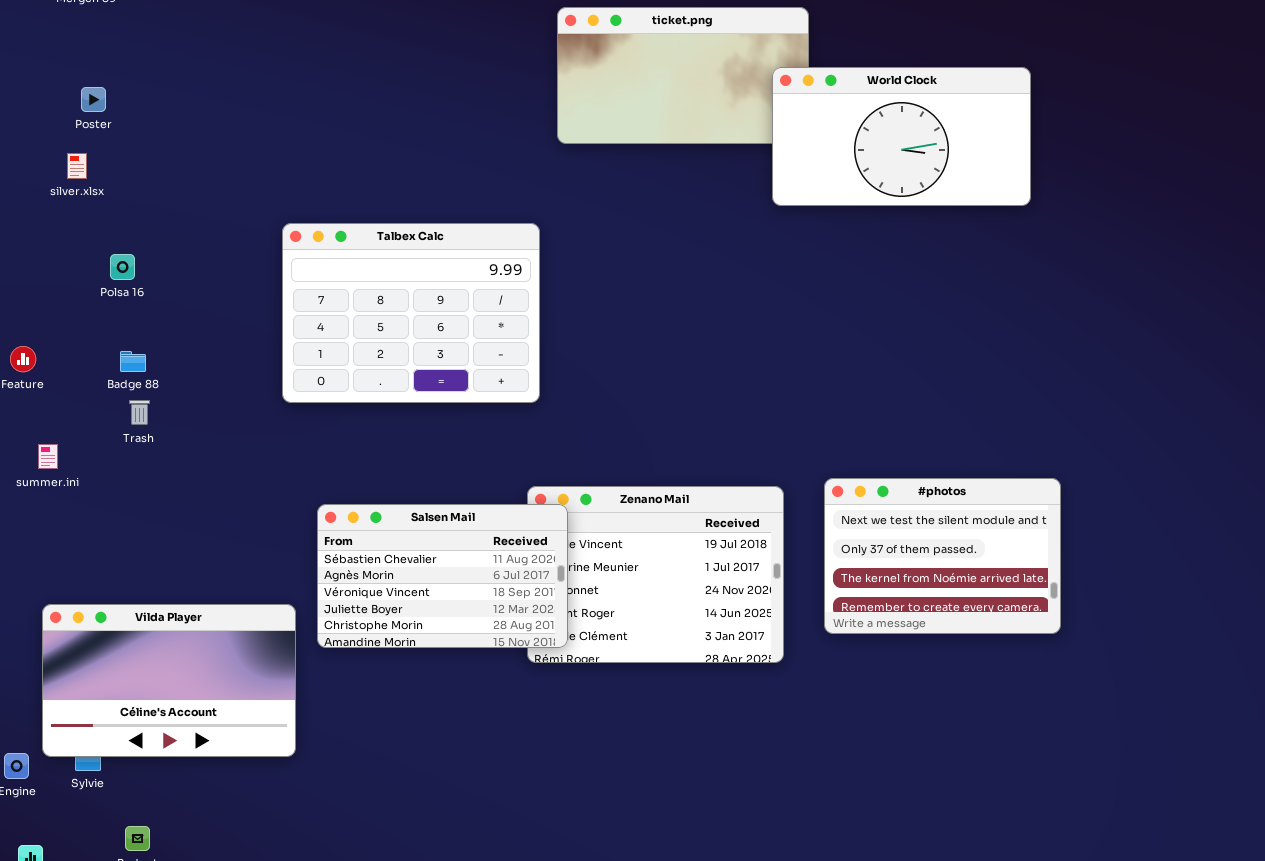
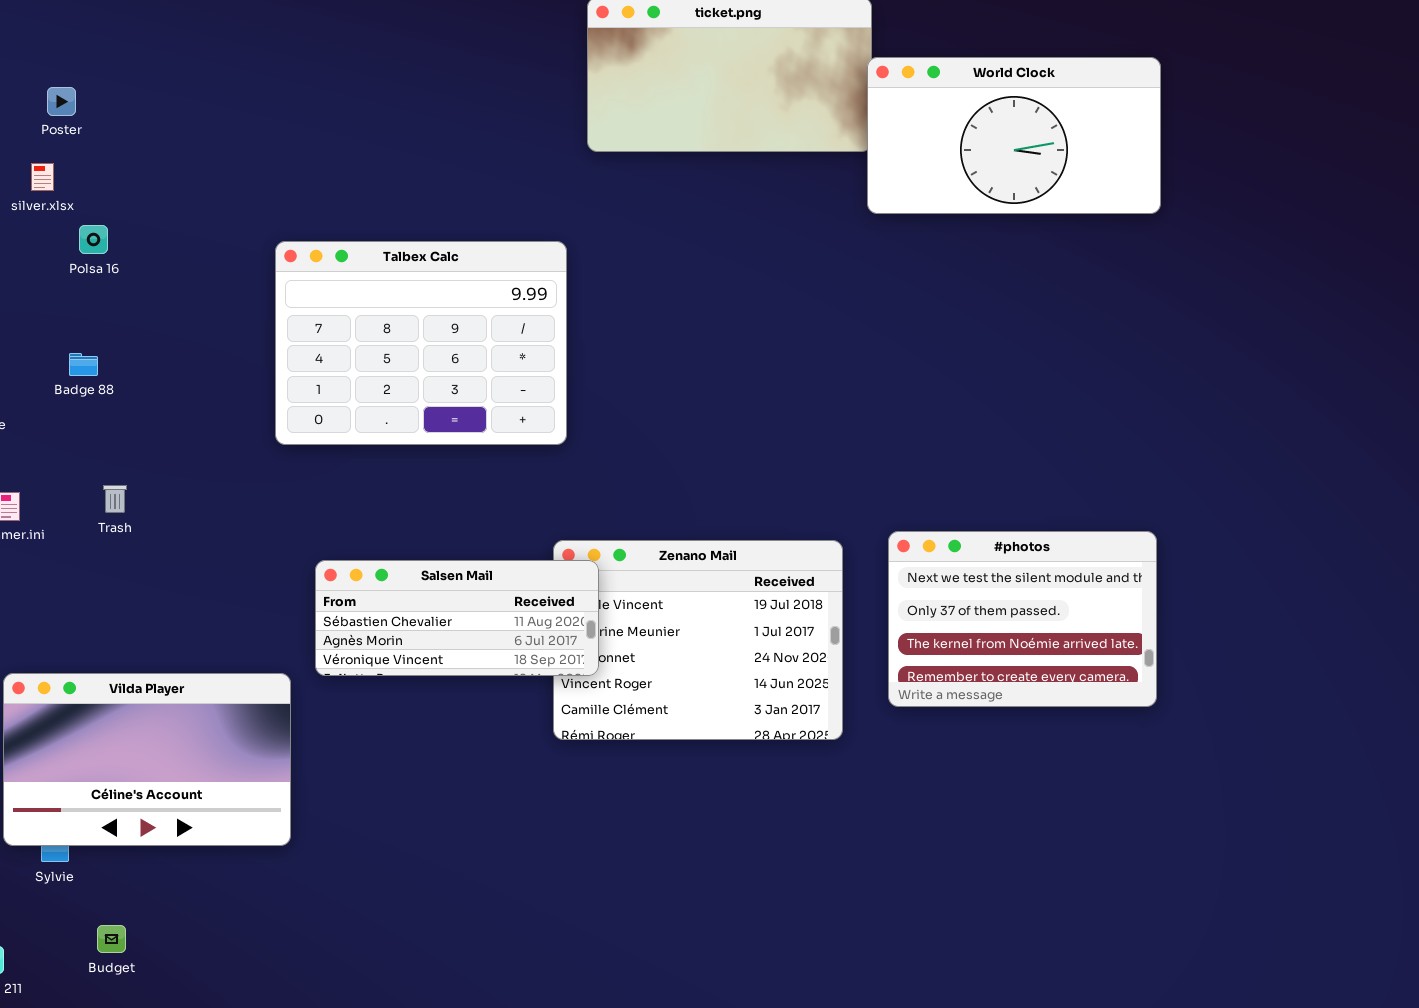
World Clock: [772,67,1031,206] -> [867,57,1161,214], moved
Polsa 16: [110,254,135,280] -> [79,225,108,254], moved
Badge 88: [120,351,146,372] -> [69,353,98,376], moved
Trash: [129,400,150,425] -> [103,485,127,513], moved
Salsen Mail: [317,504,568,648] -> [315,560,599,676], resized

